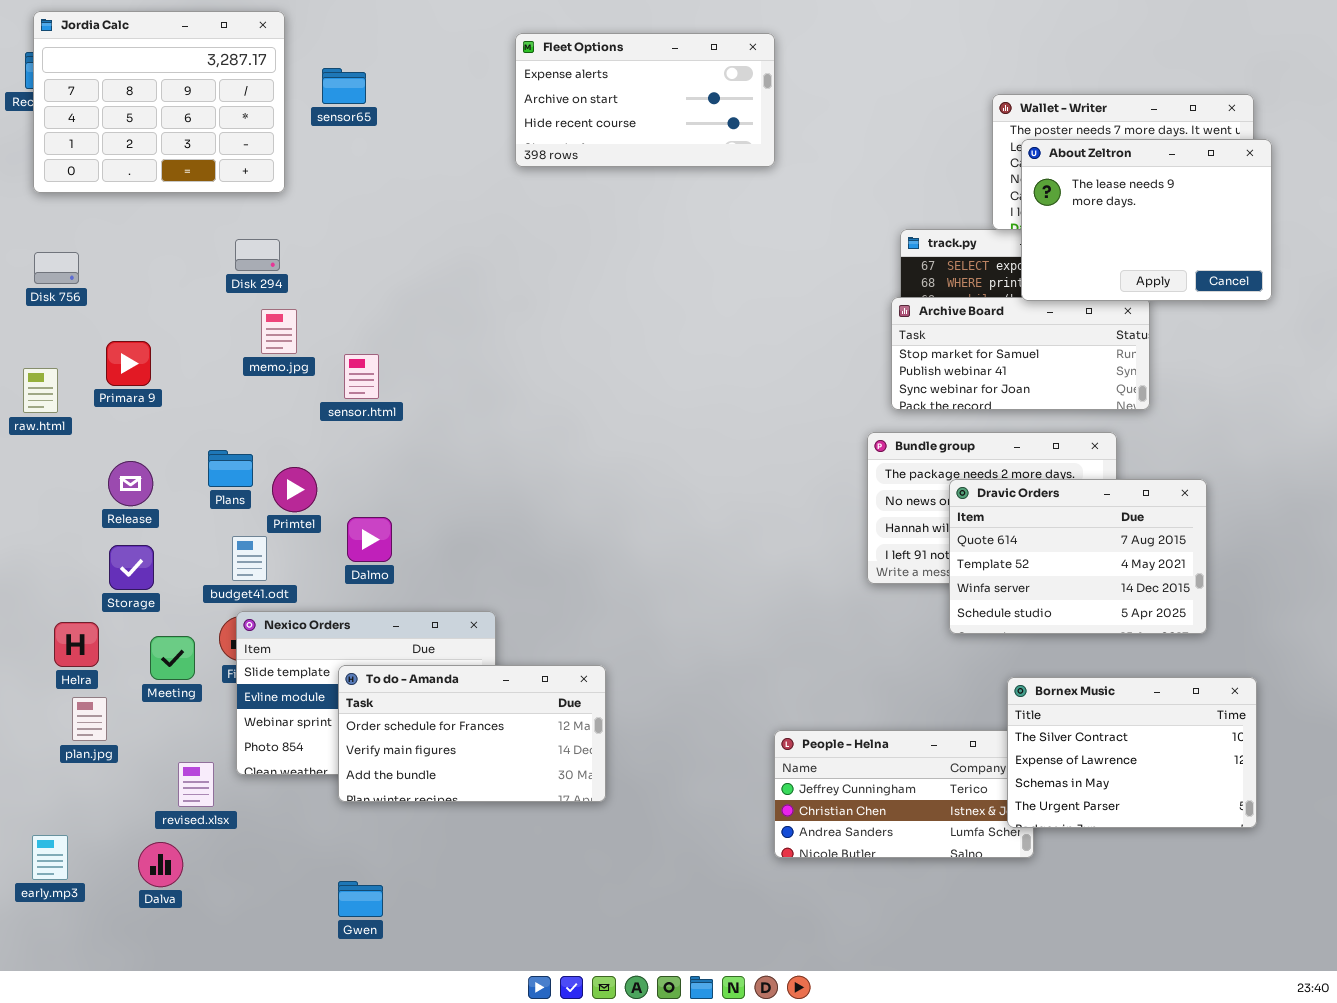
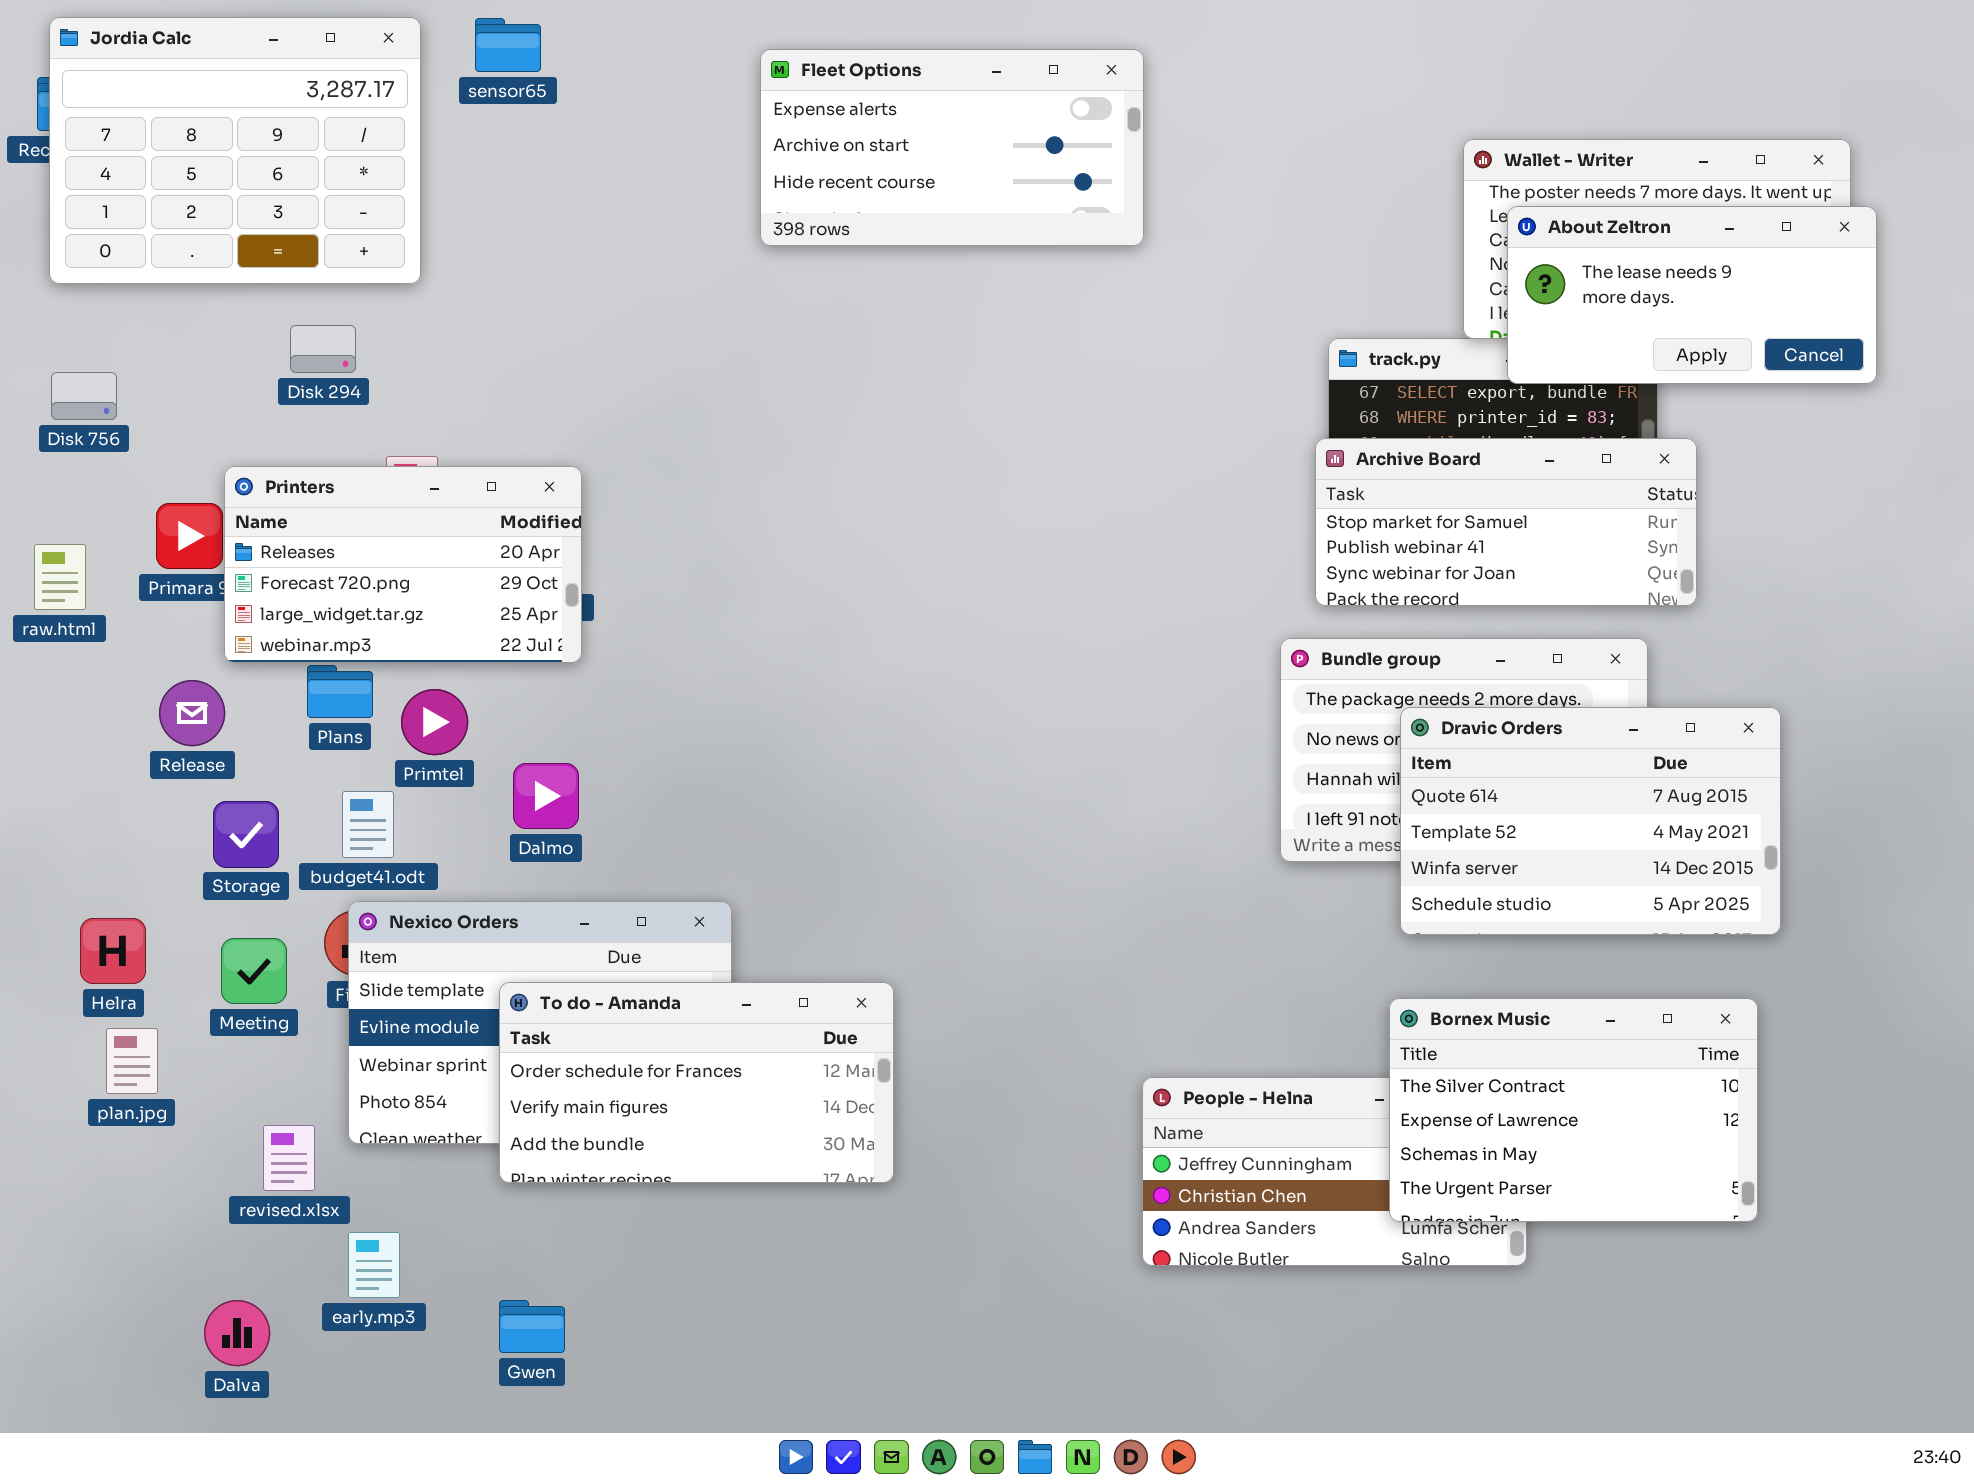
sensor65: [322,68,366,104] -> [475,18,541,72], moved
About Zeltron: [1021,139,1272,301] -> [1507,206,1877,384], resized
Disk 294: [235,239,280,271] -> [290,325,356,373], moved
Printers: none -> [224,466,582,663], opened
Storage: [109,545,154,590] -> [213,801,279,868], moved
Bornex Music: [1007,677,1257,828] -> [1389,998,1758,1222], moved
early.mp3: [32,835,68,880] -> [348,1232,400,1298], moved
Dalva: [138,842,183,887] -> [204,1300,270,1366], moved

